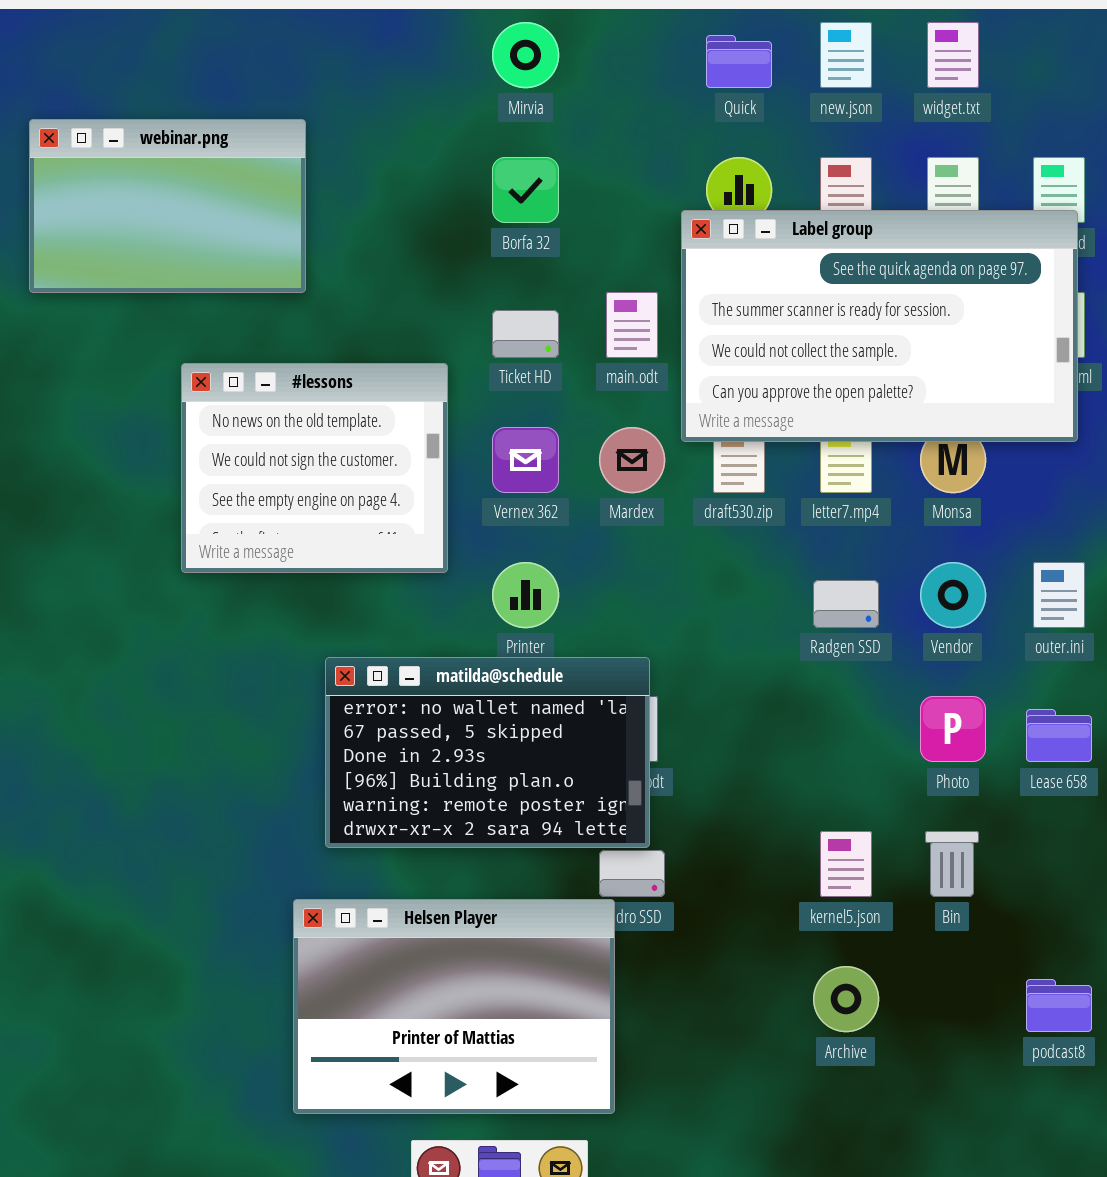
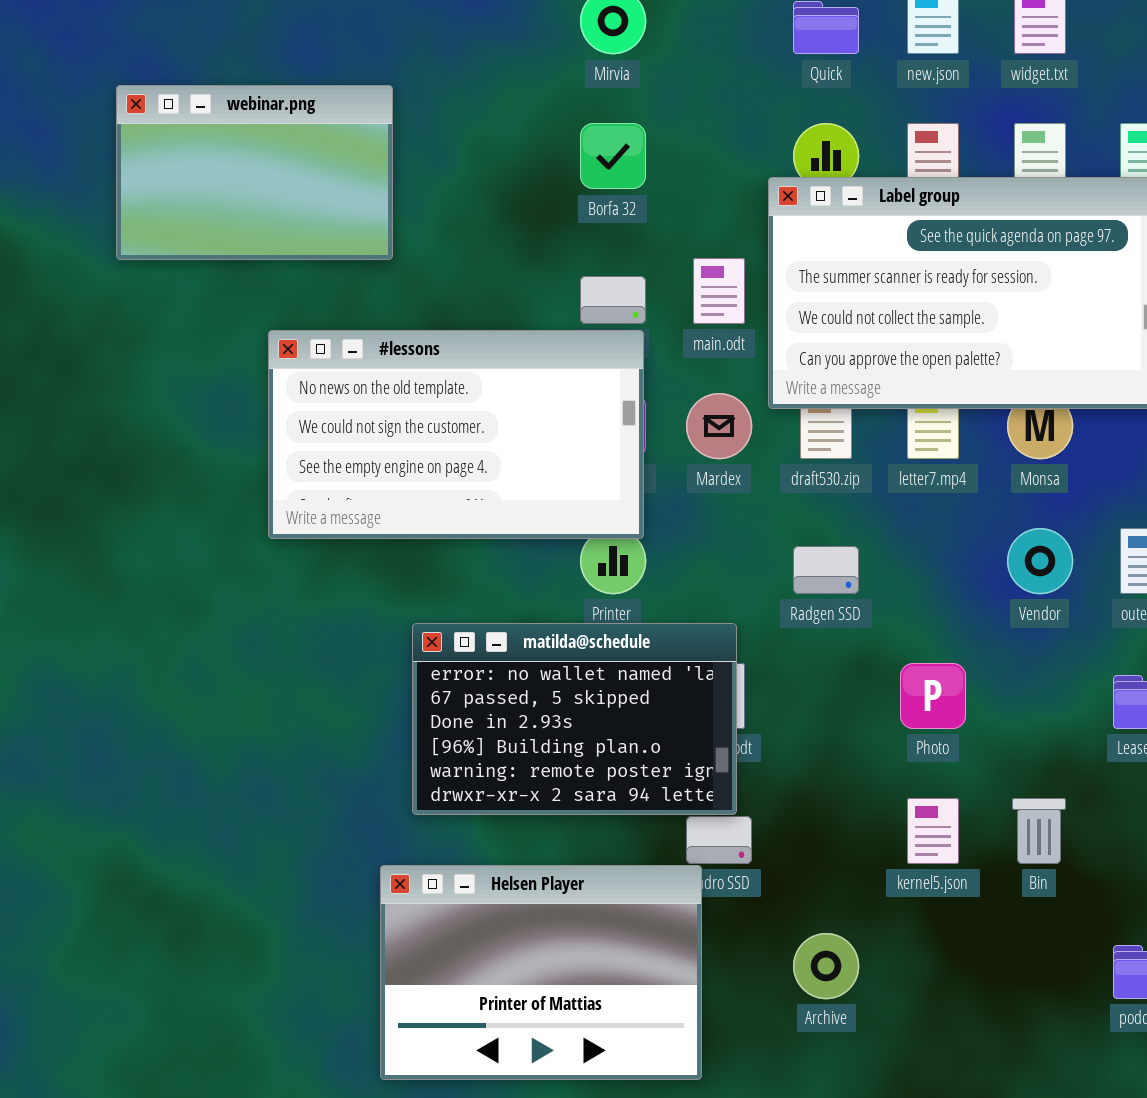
#lessons: [181,363,448,573] -> [268,330,644,539], resized
Radgen SSD: [813,580,879,628] -> [793,546,859,594], moved
Photo: [920,696,986,762] -> [900,663,966,729], moved
Archive: [813,966,879,1032] -> [793,933,859,999], moved

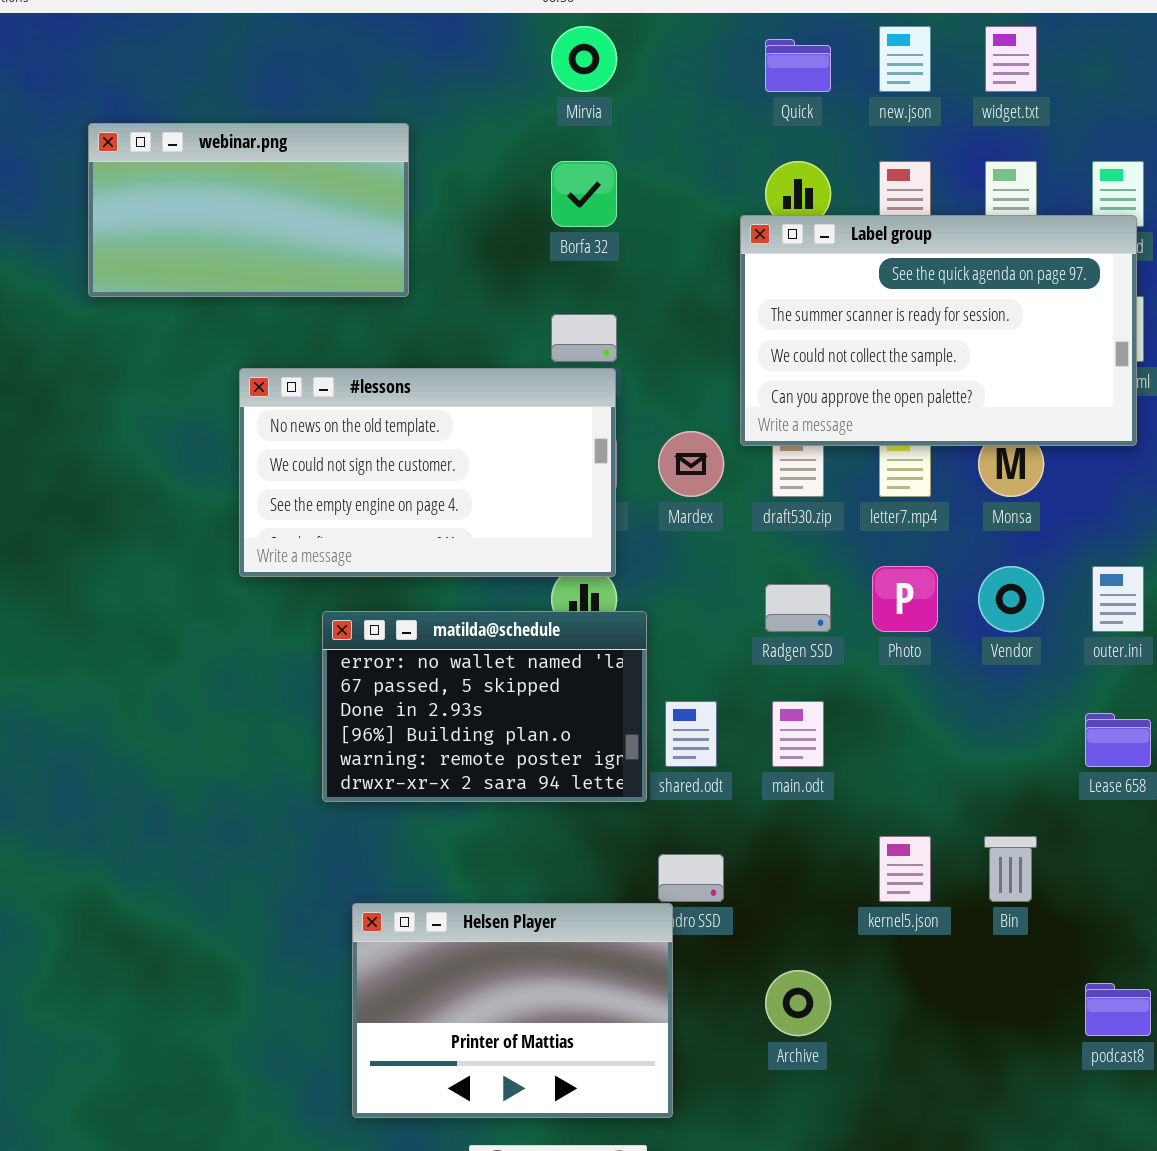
webinar.png: [116,85,393,260] -> [88,123,409,297], resized
main.odt: [693,258,745,324] -> [772,701,824,767], moved
matilda@schedule: [412,623,737,815] -> [322,611,647,802], moved
Photo: [900,663,966,729] -> [872,566,938,632], moved

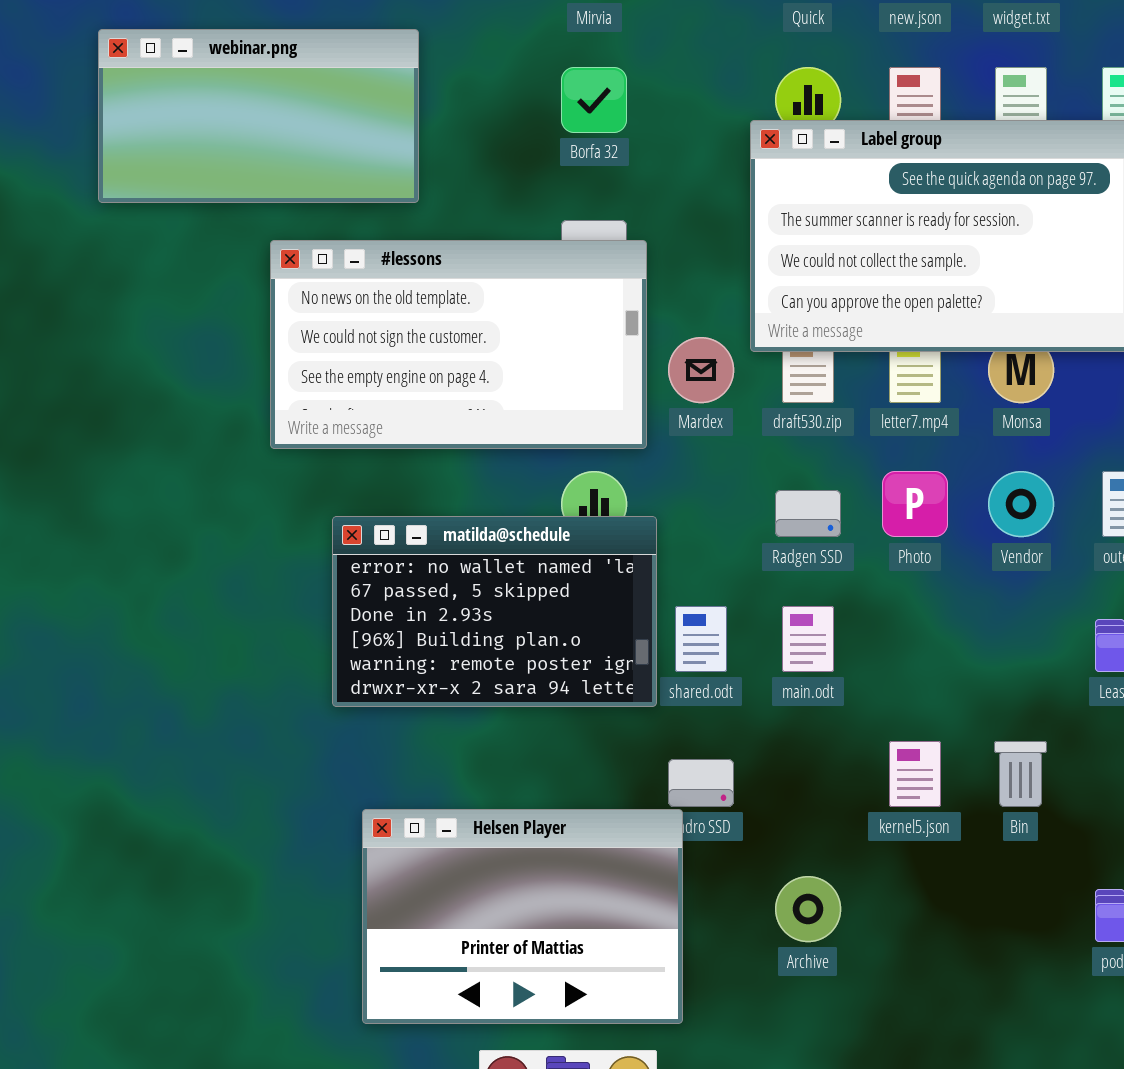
#lessons: [239,368,616,577] -> [270,240,647,449], moved

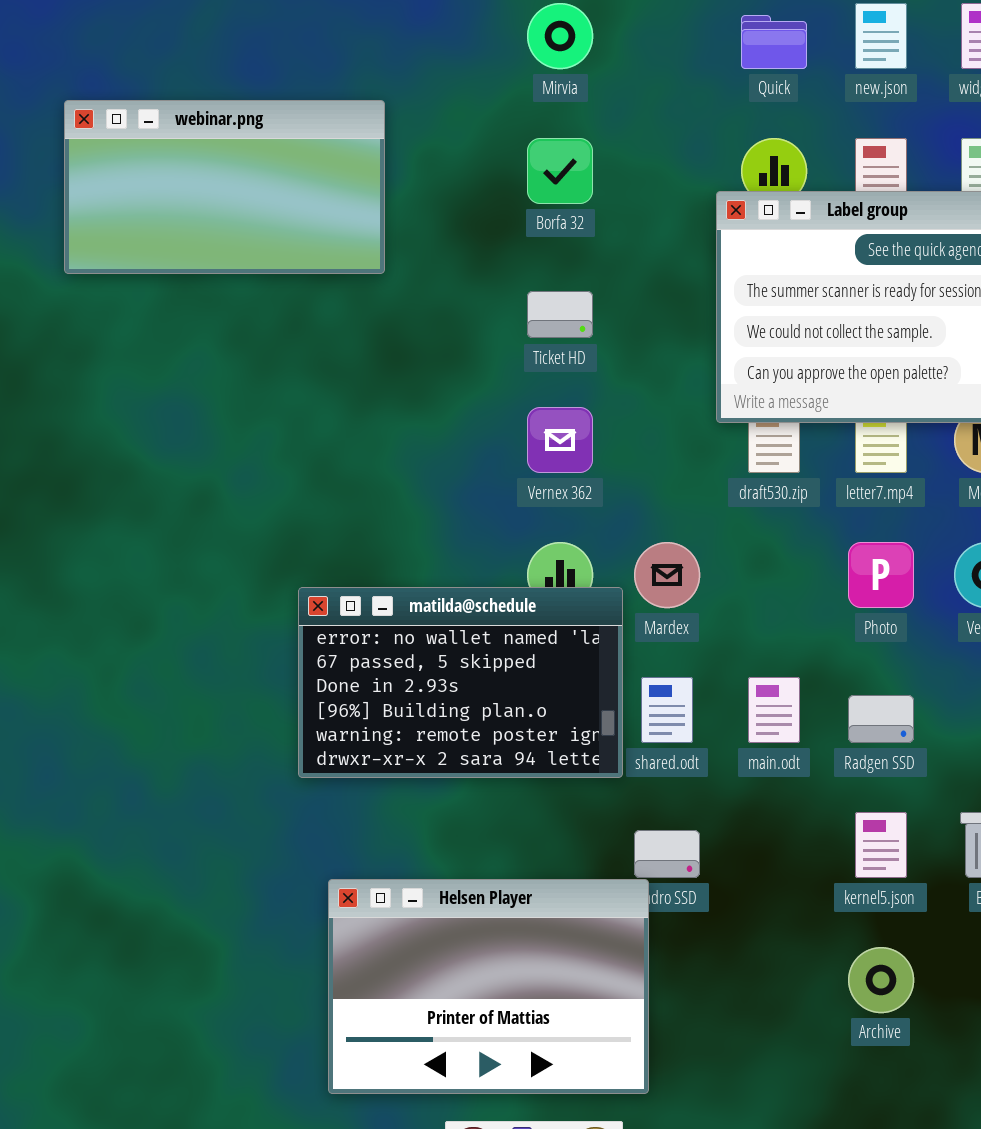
#lessons: [270,240,647,449] -> none, closed
Mardex: [668,337,734,403] -> [634,542,700,608], moved
Radgen SSD: [775,490,841,537] -> [848,695,914,743], moved
Archive: [775,876,841,942] -> [848,947,914,1013], moved

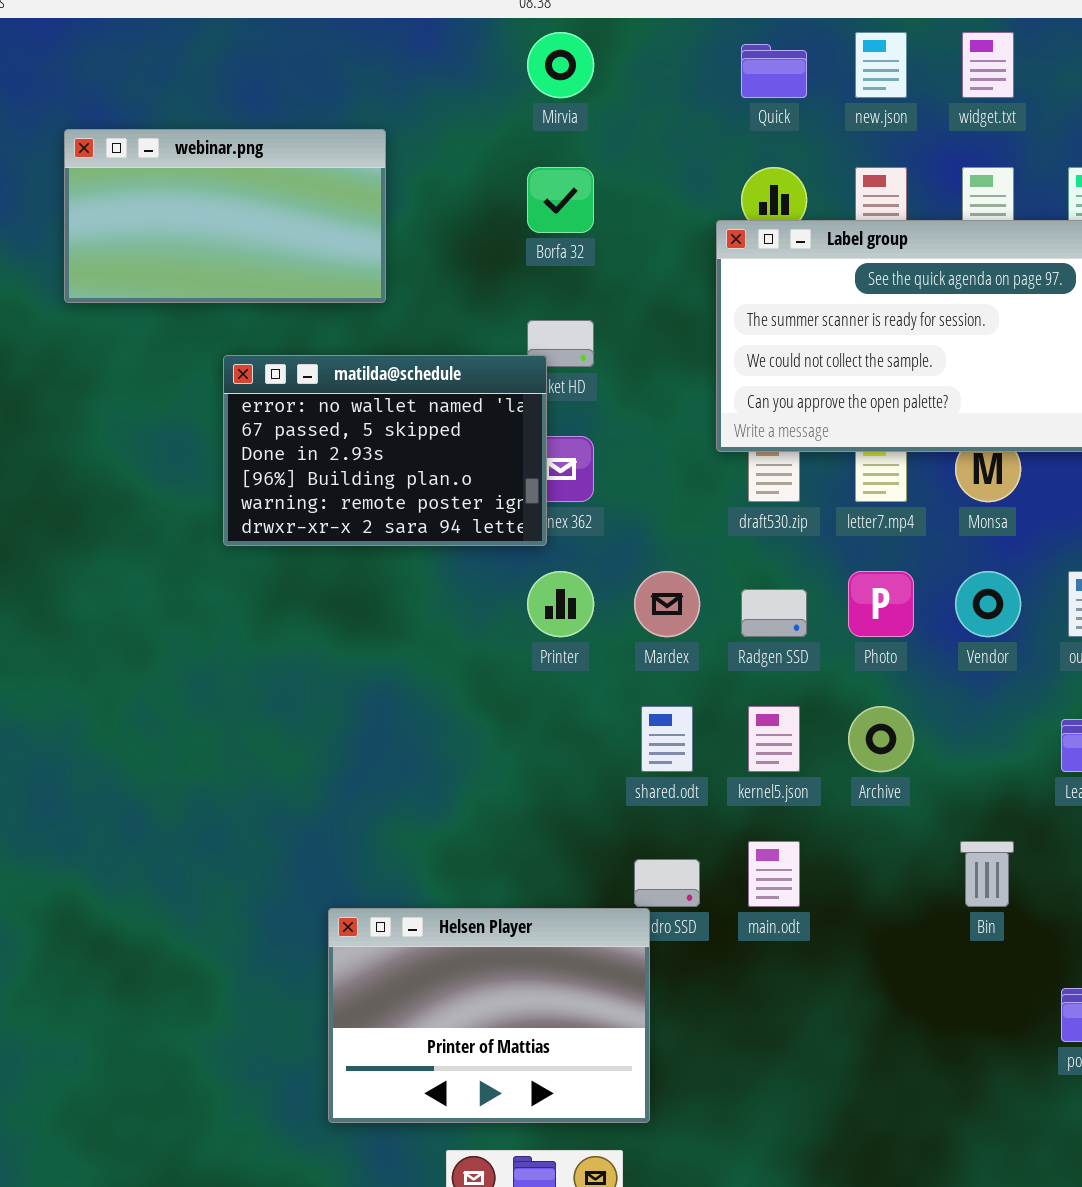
matilda@schedule: [298,587,623,778] -> [223,355,547,546], moved
main.odt: [748,677,800,743] -> [748,841,800,907], moved
Radgen SSD: [848,695,914,743] -> [741,589,807,637], moved
kernel5.json: [855,812,907,878] -> [748,706,800,772], moved
Archive: [848,947,914,1013] -> [848,706,914,772], moved

